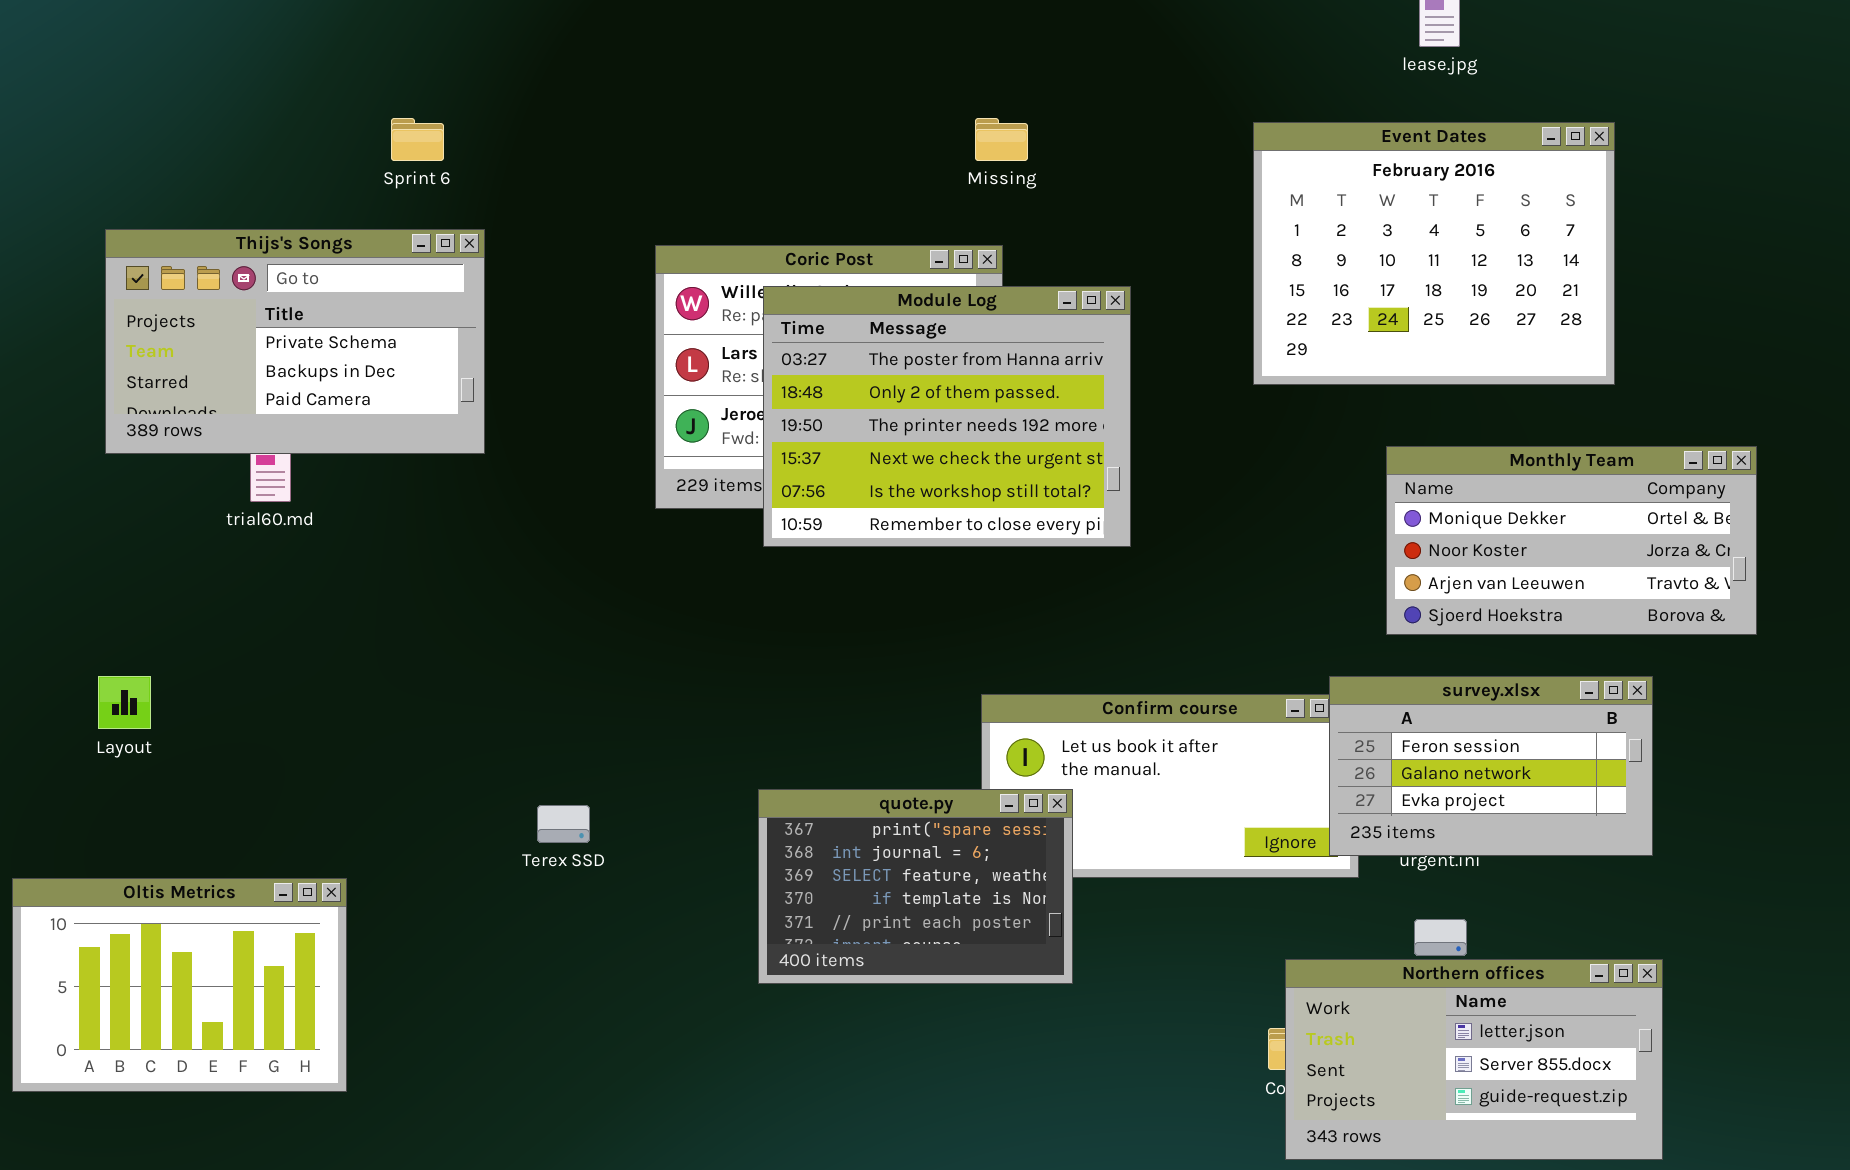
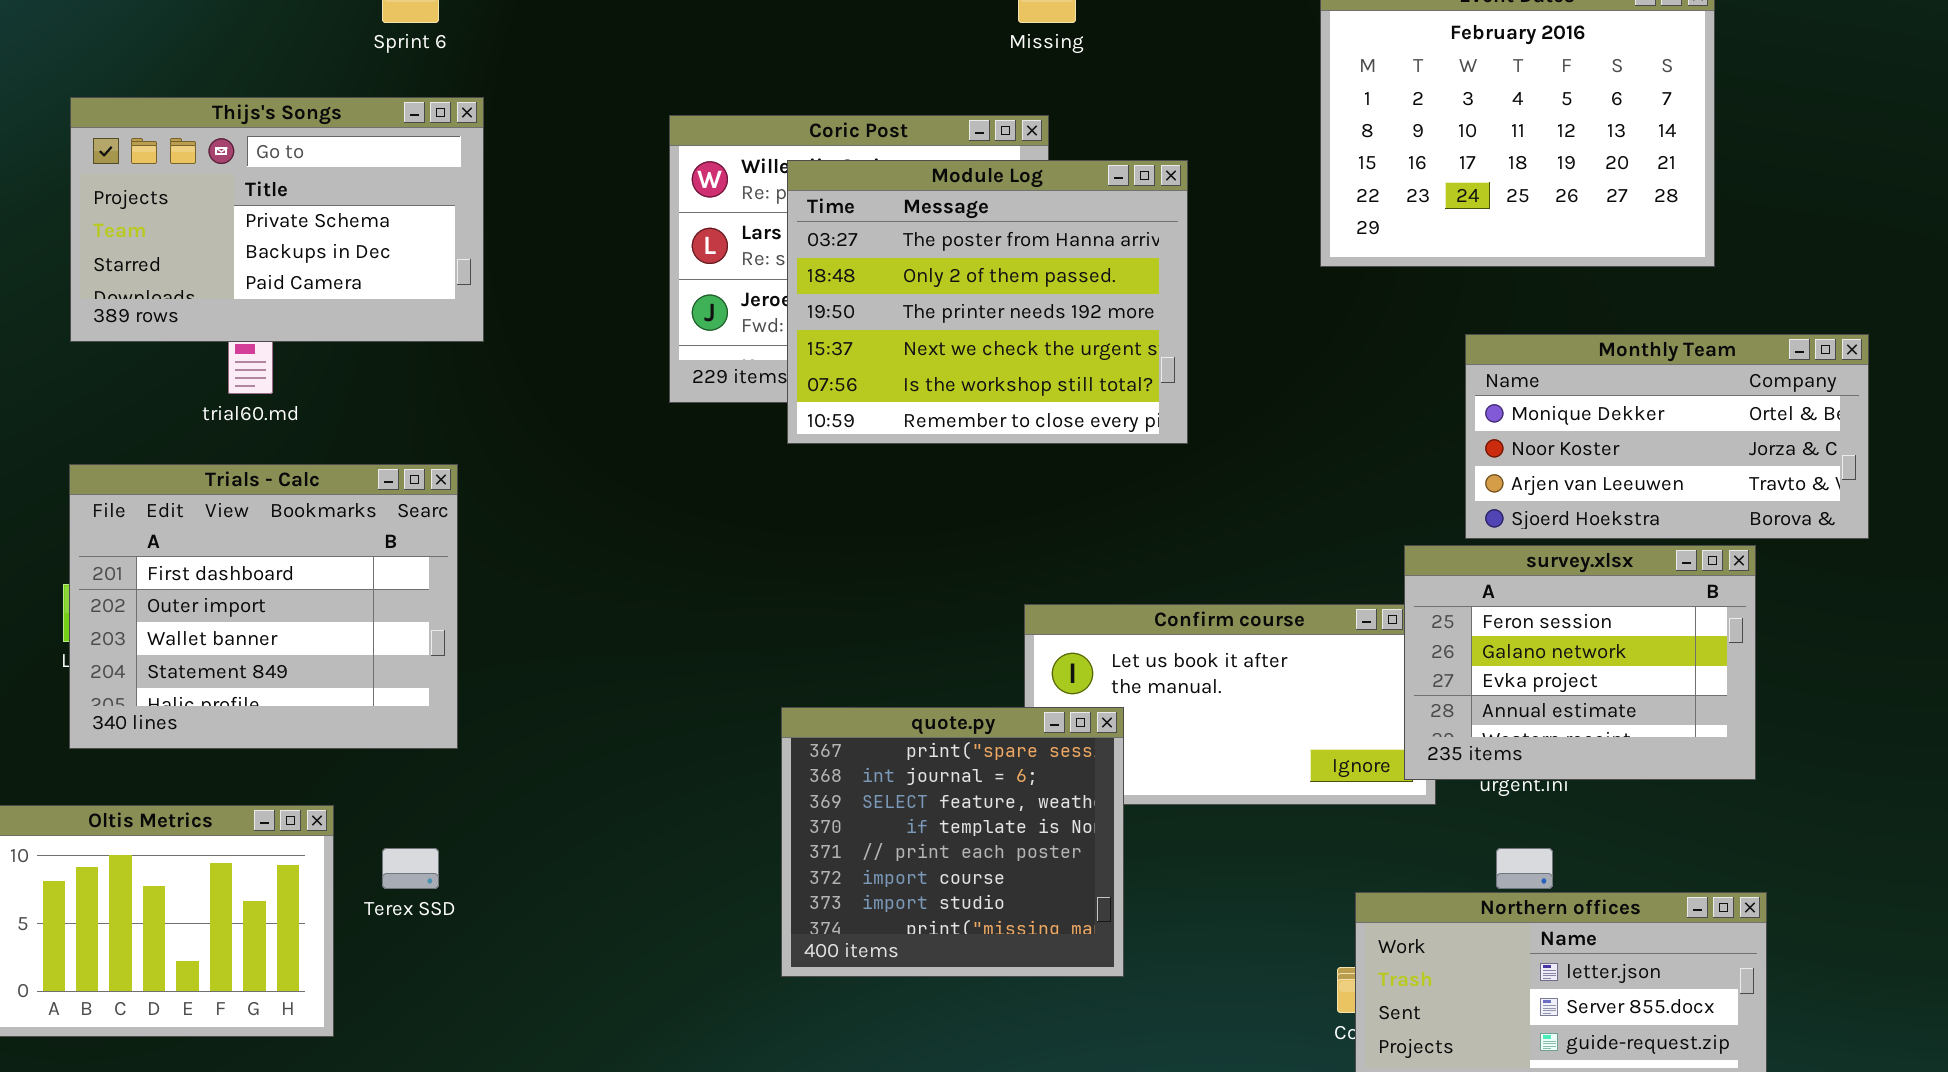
Trials - Calc: none -> [69,464,458,749], opened
survey.xlsx: [1329,676,1653,856] -> [1404,545,1756,780], resized
quote.py: [758,789,1073,984] -> [781,707,1124,977], resized
Terex SSD: [537,805,590,843] -> [382,848,439,889], moved

